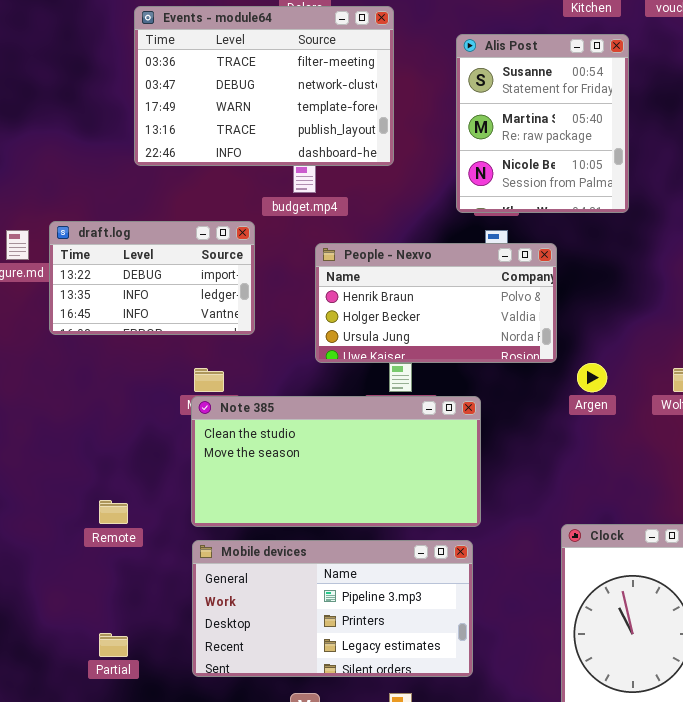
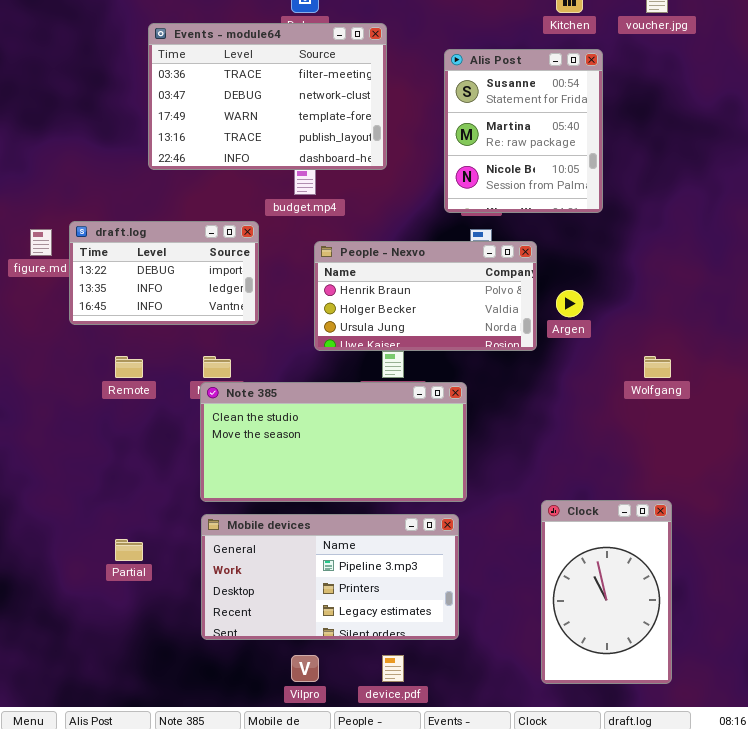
Argen: [577,363,607,392] -> [556,290,583,317], moved
Remote: [99,500,128,524] -> [115,356,143,378], moved
Partial: [99,633,128,657] -> [115,539,143,561], moved

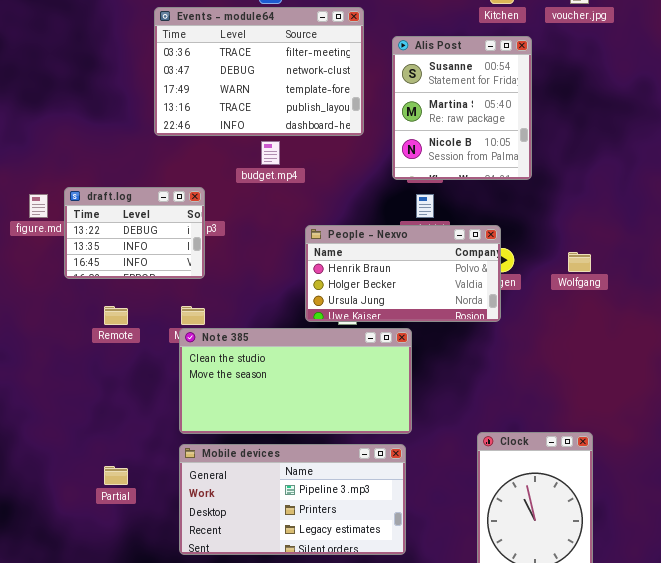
Events - module64: [148,23,387,170] -> [154,7,364,136], moved
draft.log: [69,221,259,325] -> [64,187,205,279], resized
People - Nexvo: [314,241,537,351] -> [305,225,501,322], moved
Wolfgang: [644,356,671,378] -> [568,252,591,272], moved

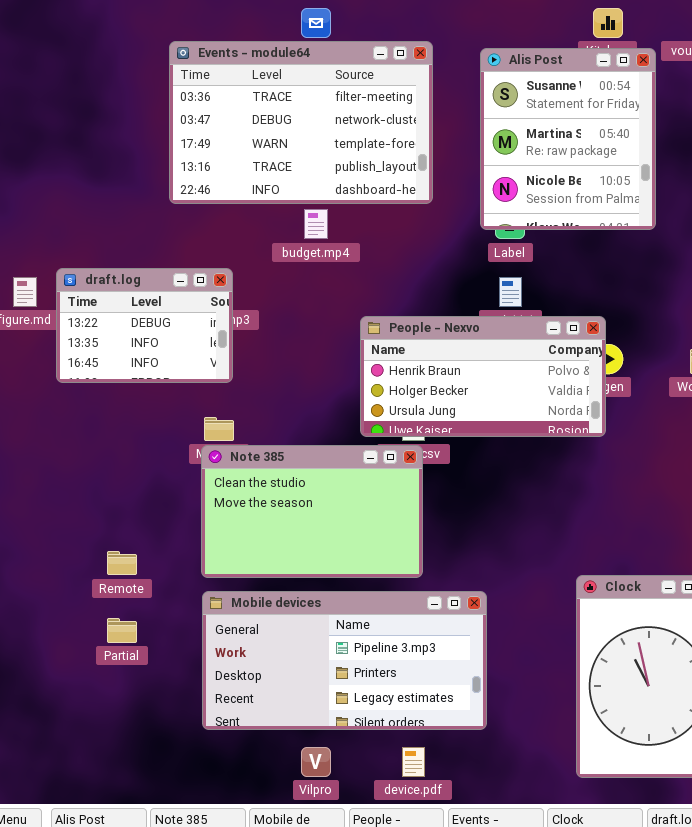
Alis Post: [392,36,532,180] -> [480,48,656,230], moved
Remote: [104,306,128,325] -> [107,551,137,575], moved
Note 385: [179,328,412,434] -> [201,445,423,578], resized

